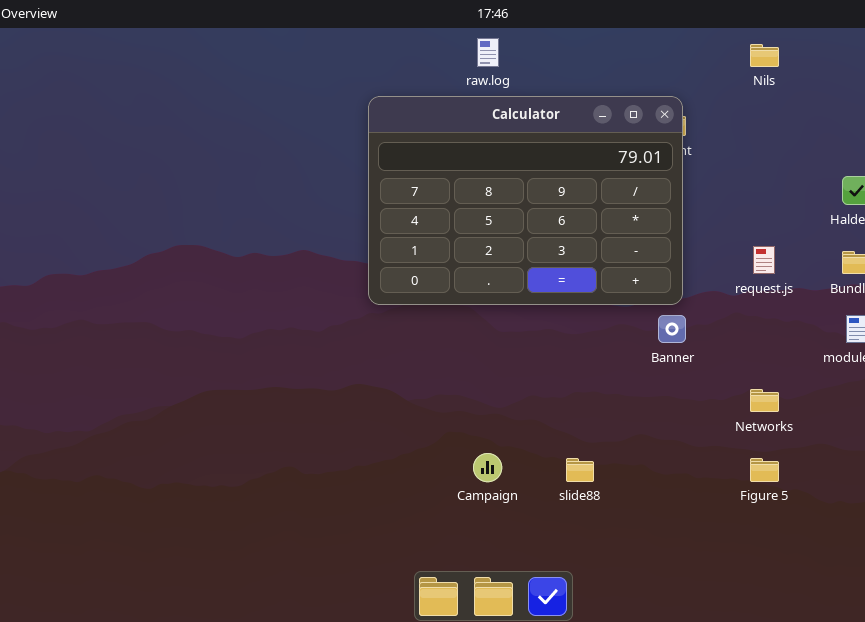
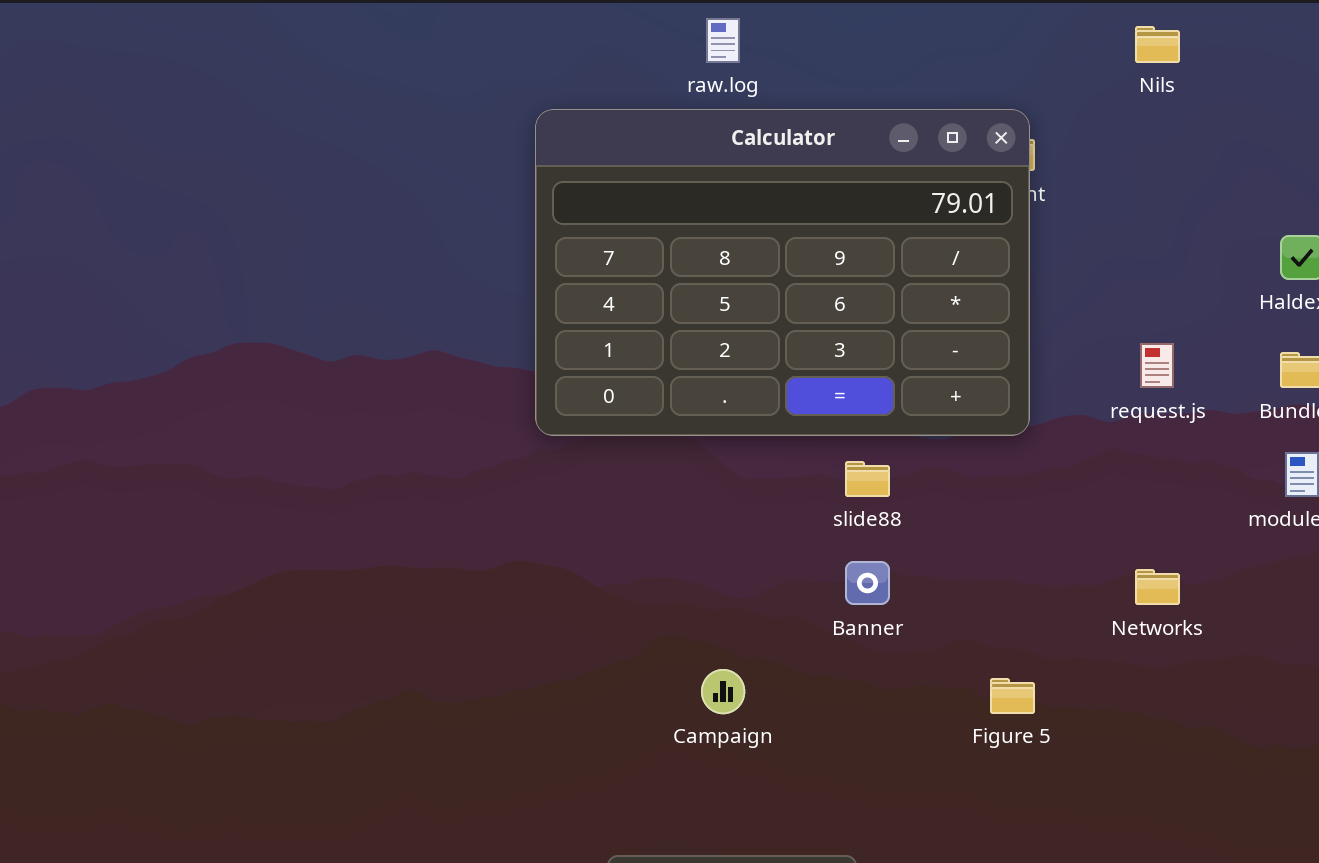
Banner: [658,315,686,343] -> [845,561,890,605], moved
slide88: [566,458,594,482] -> [845,461,890,497], moved
Figure 5: [750,458,779,482] -> [990,678,1035,714], moved

